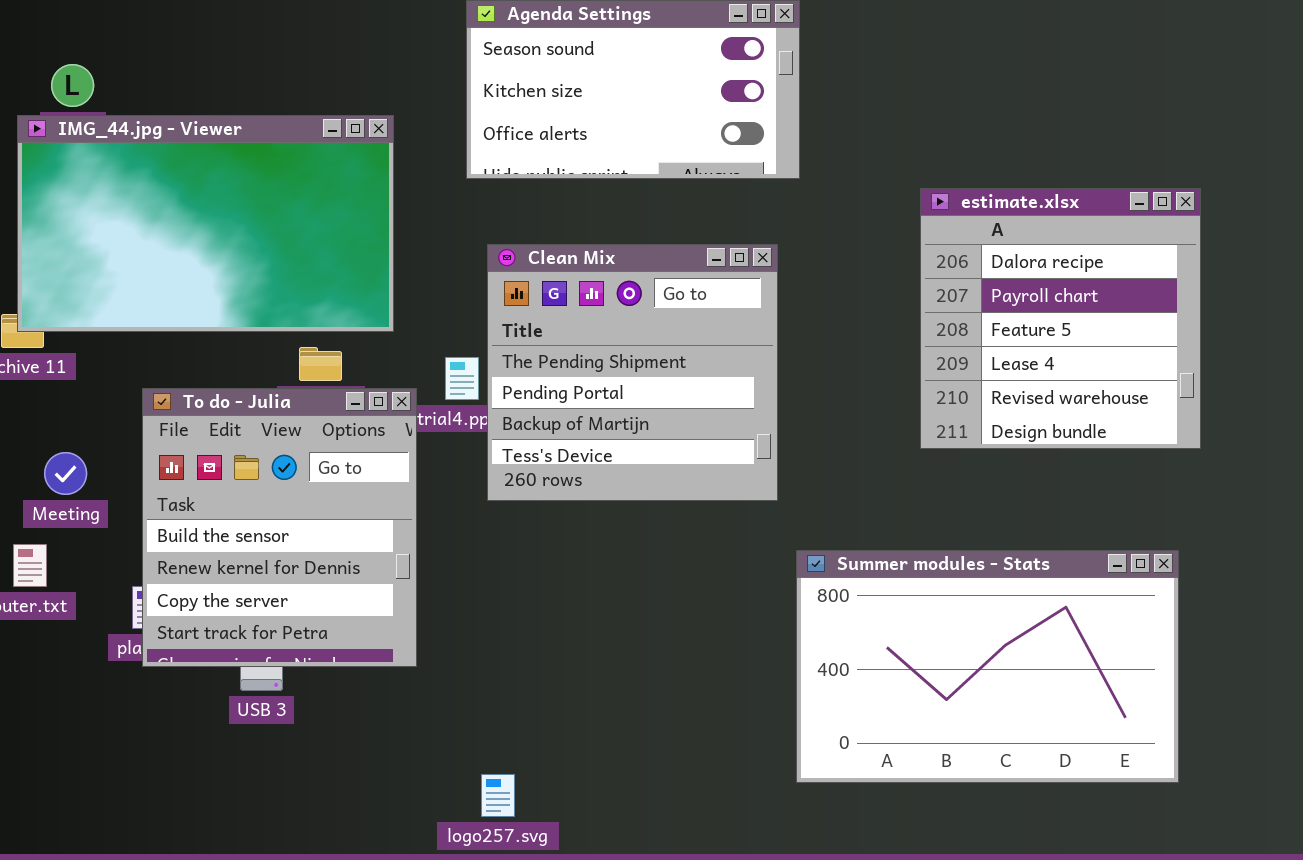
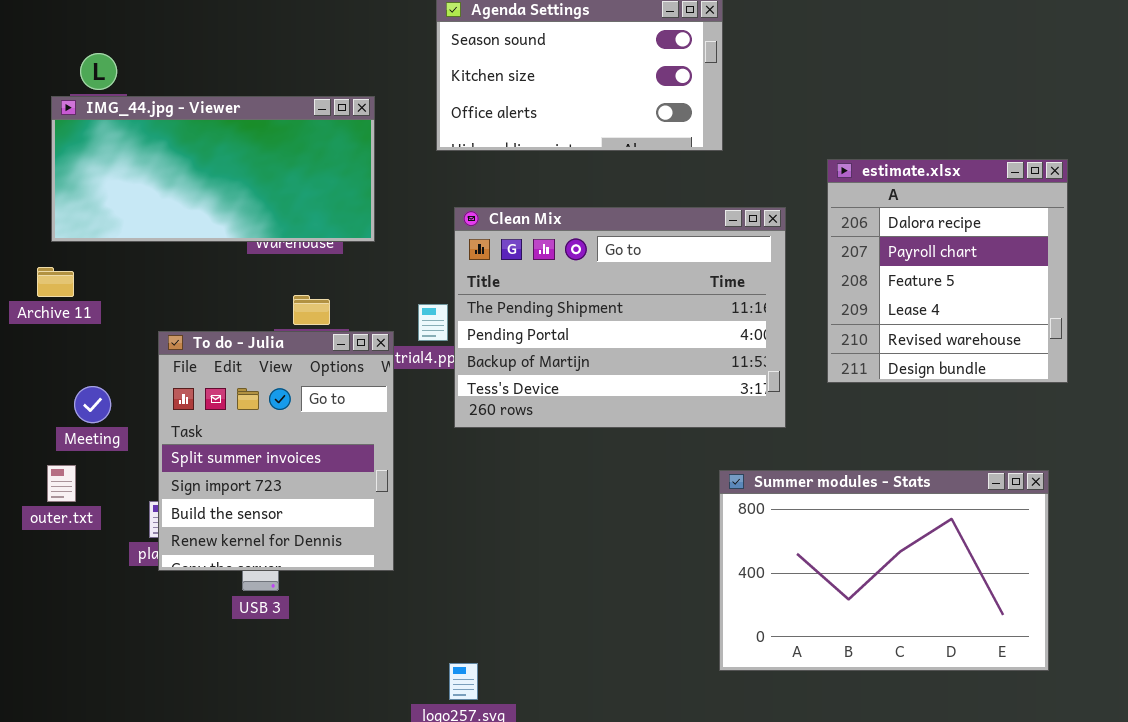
IMG_44.jpg - Viewer: [17,115,394,332] -> [51,96,375,242], resized
Clean Mix: [487,244,778,501] -> [454,207,786,428], resized
To do - Julia: [142,388,417,667] -> [158,331,394,571], scrolled up 2 rows

